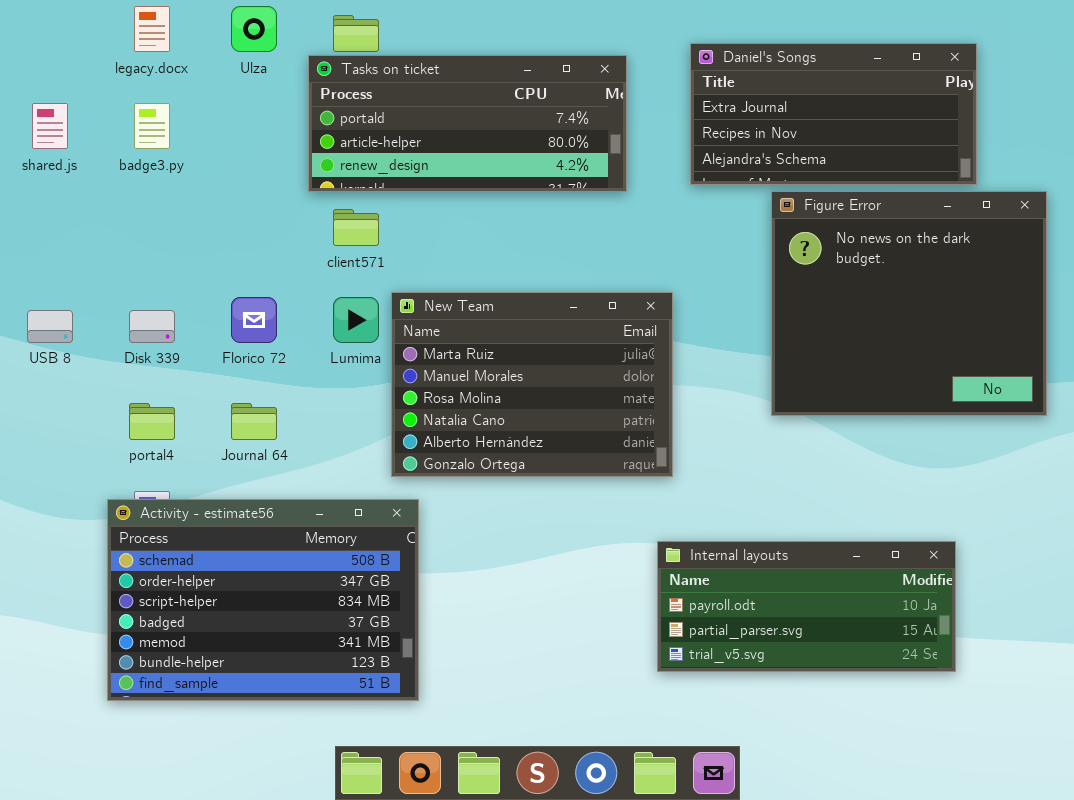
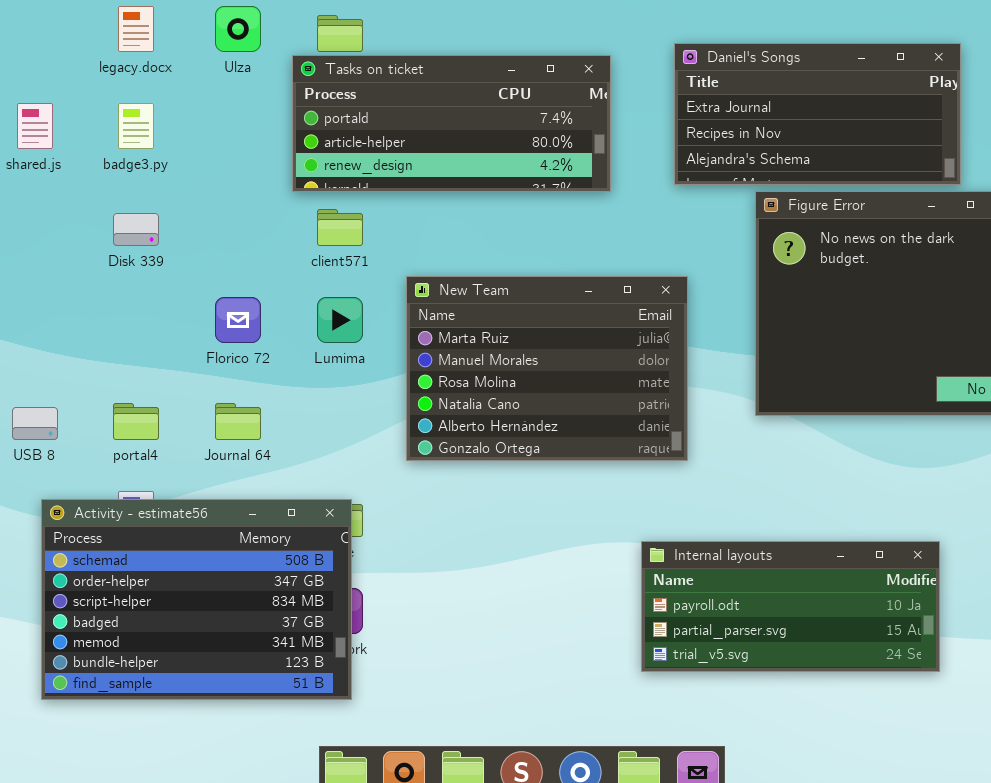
New Team: [391,292,673,477] -> [406,276,688,461], moved
USB 8: [27,310,73,343] -> [12,407,58,440], moved
Disk 339: [129,310,175,343] -> [113,213,159,246], moved
Activity - estimate56: [107,499,419,701] -> [41,499,352,700], moved

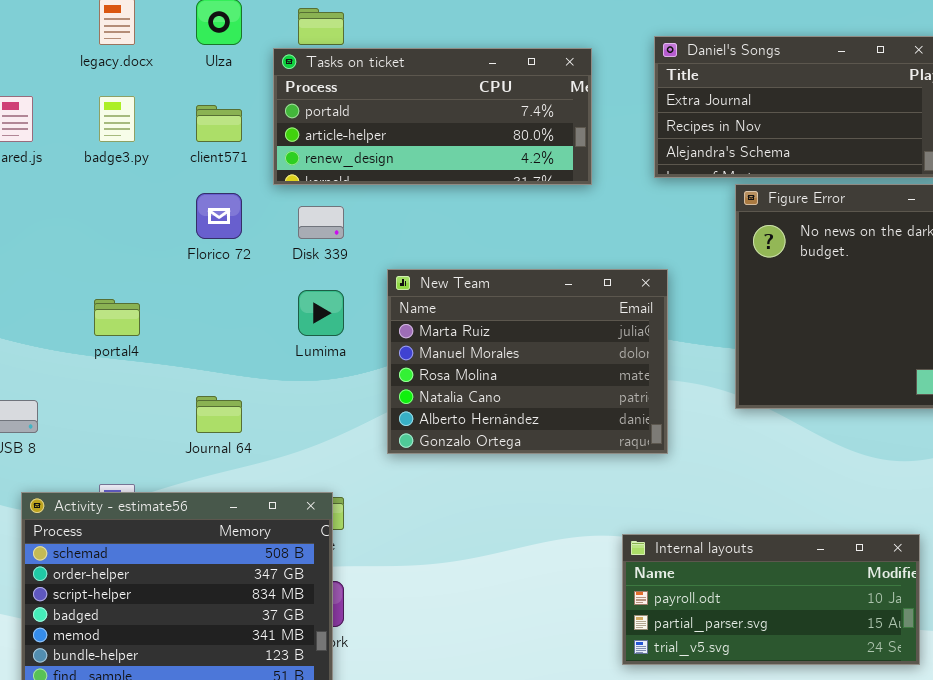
client571: [317,209,363,246] -> [196,105,242,142], moved
Disk 339: [113,213,159,246] -> [298,206,344,239], moved
Florico 72: [215,297,261,343] -> [196,193,242,239], moved
portal4: [113,403,159,440] -> [94,299,140,336], moved

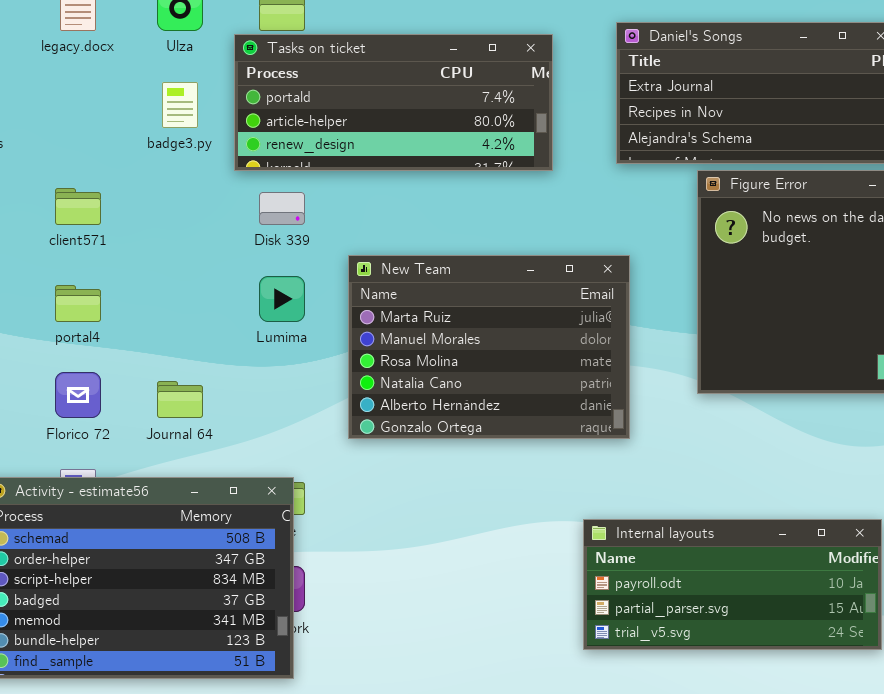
badge3.py: [99,96,135,142] -> [162,82,198,128], moved
client571: [196,105,242,142] -> [55,188,101,225], moved
Florico 72: [196,193,242,239] -> [55,372,101,418], moved

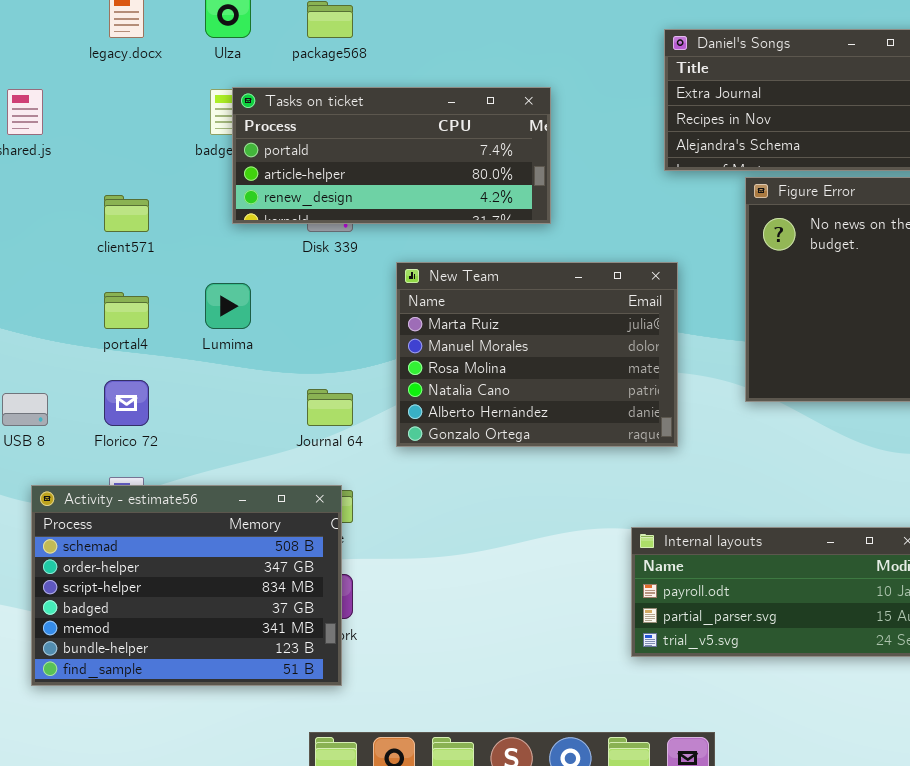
Tasks on ticket: [234,34,553,171] -> [232,87,551,224], moved
Lumima: [259,276,305,322] -> [205,283,251,329], moved
Journal 64: [157,381,203,418] -> [307,389,353,426], moved

